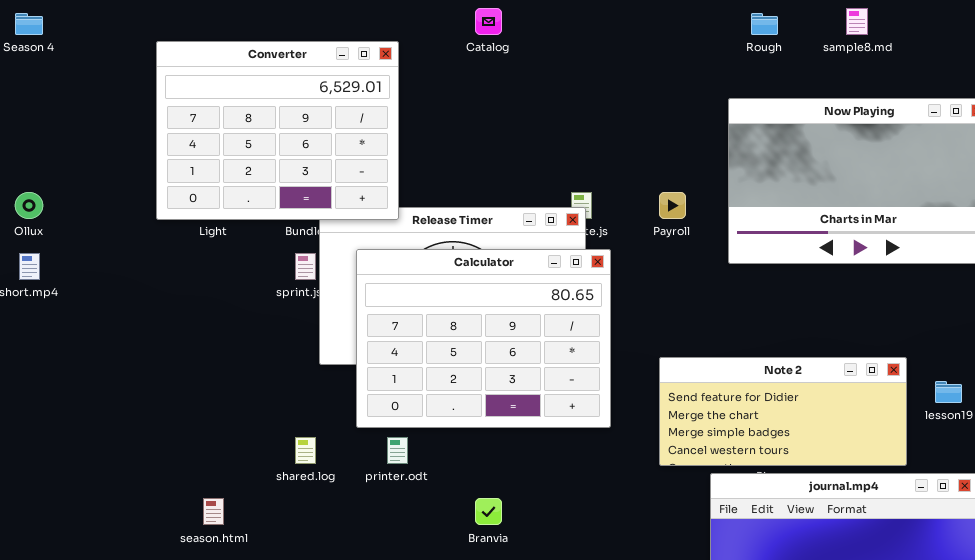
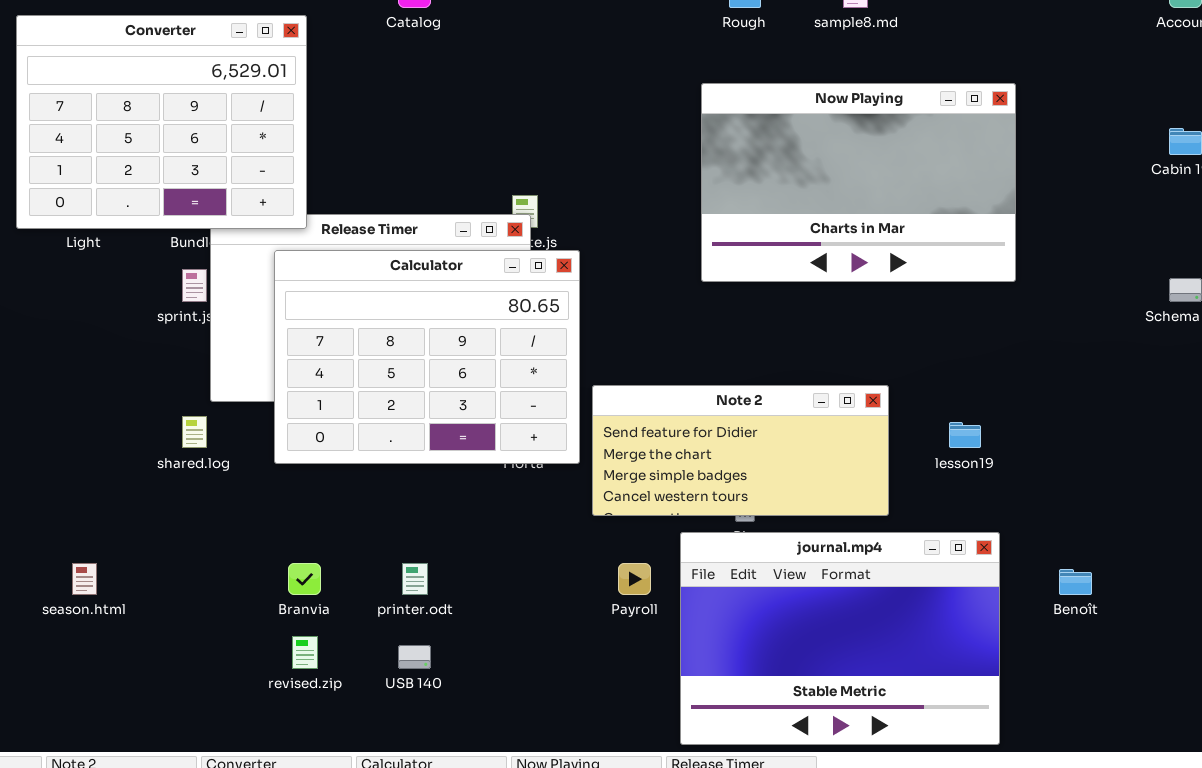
Payroll: [659,192,686,219] -> [618,563,651,595], moved
Calculator: [356,249,611,428] -> [274,250,580,464], moved
Note 2: [659,357,907,466] -> [592,385,889,516], moved
shared.log: [295,437,316,464] -> [182,416,207,448], moved
printer.odt: [387,437,408,464] -> [402,563,428,595], moved
Branvia: [475,498,502,525] -> [288,563,321,595], moved

